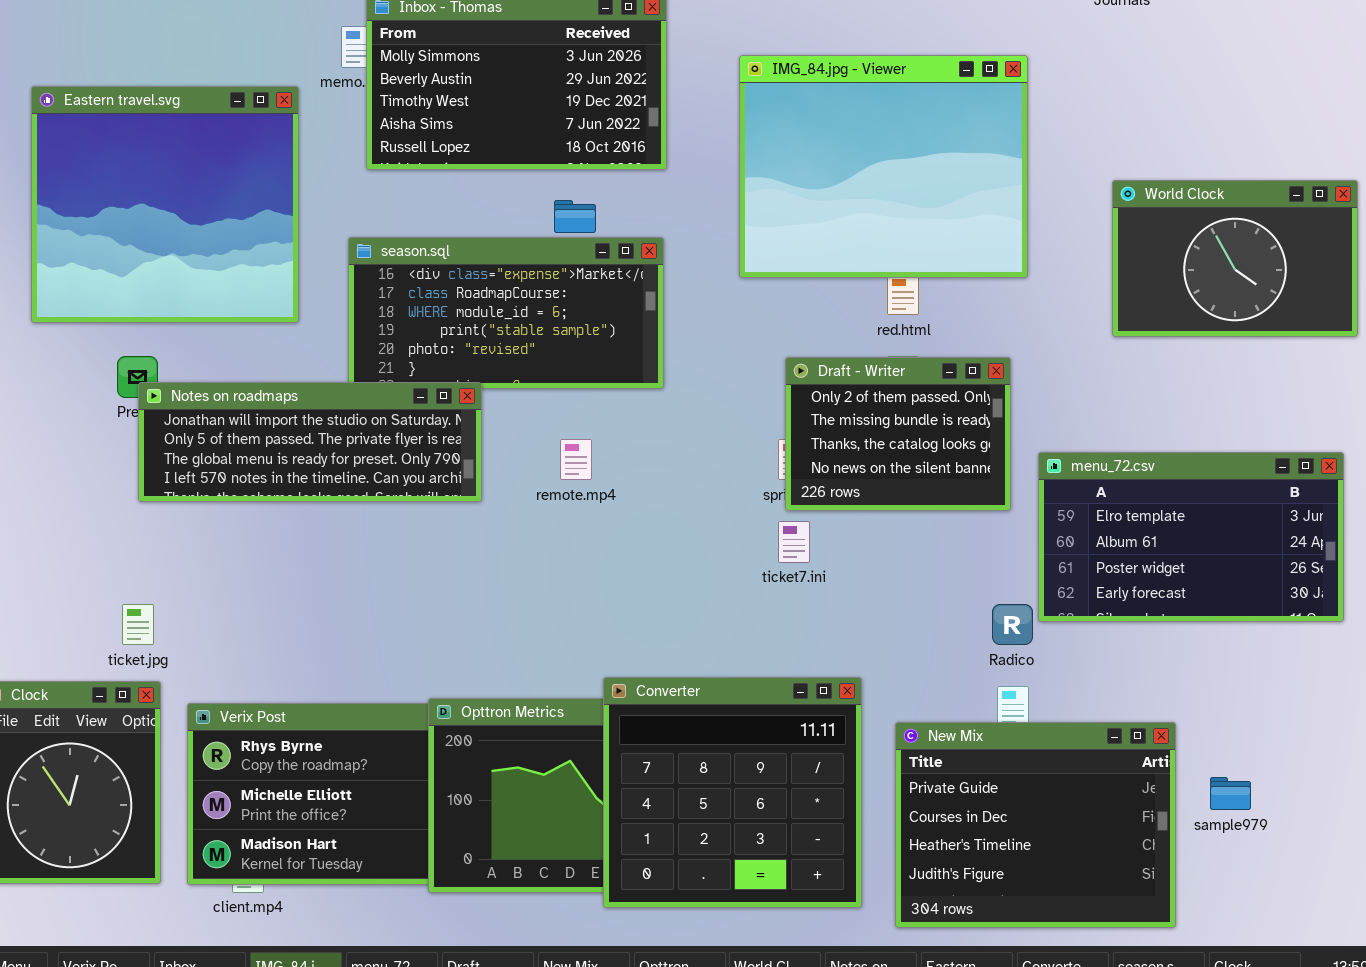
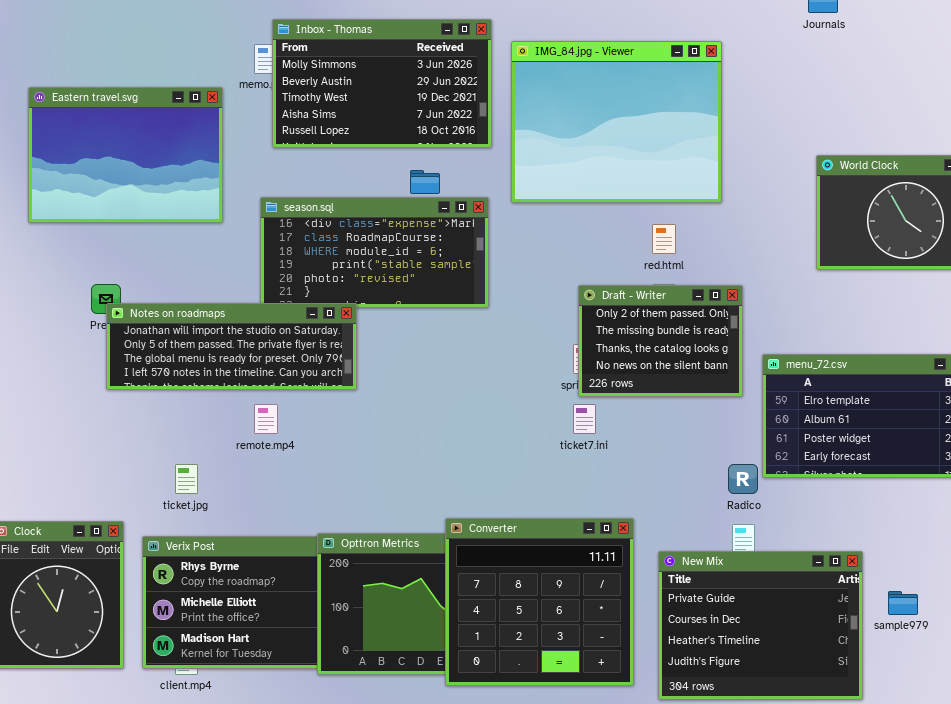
IMG_84.jpg - Viewer: [739,55,1028,278] -> [511,41,722,203], moved
Eastern travel.svg: [31,86,299,323] -> [28,87,223,223], resized
remote.mp4: [560,439,592,480] -> [254,404,278,434], moved
ticket.jpg: [122,604,154,645] -> [175,464,198,494], moved

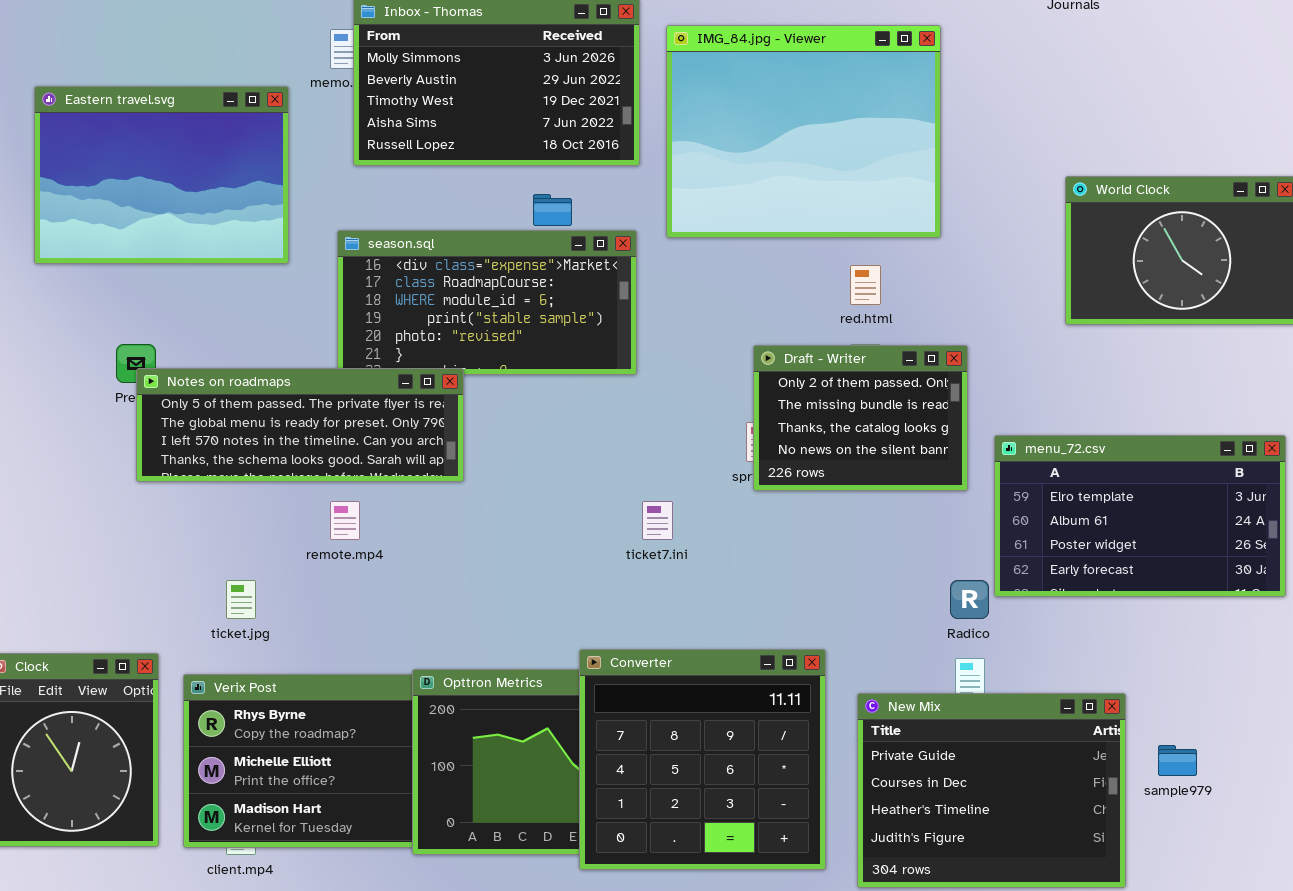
Notes on roadmaps: [106,303,357,390] -> [136,368,464,482], scrolled down 1 row
ticket7.ini: [573,404,596,434] -> [642,501,673,540], moved

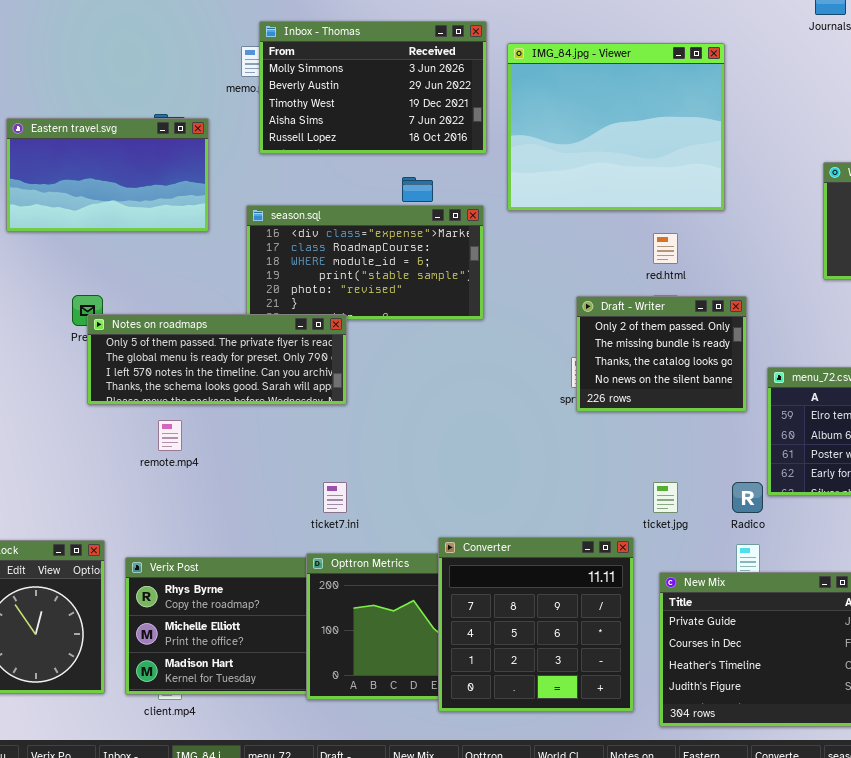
Eastern travel.svg: [34,86,289,264] -> [6,118,209,232], resized
remote.mp4: [330,501,360,540] -> [158,420,182,451], moved
ticket7.ini: [642,501,673,540] -> [323,482,347,513], moved
ticket.jpg: [226,580,256,619] -> [653,482,678,513], moved

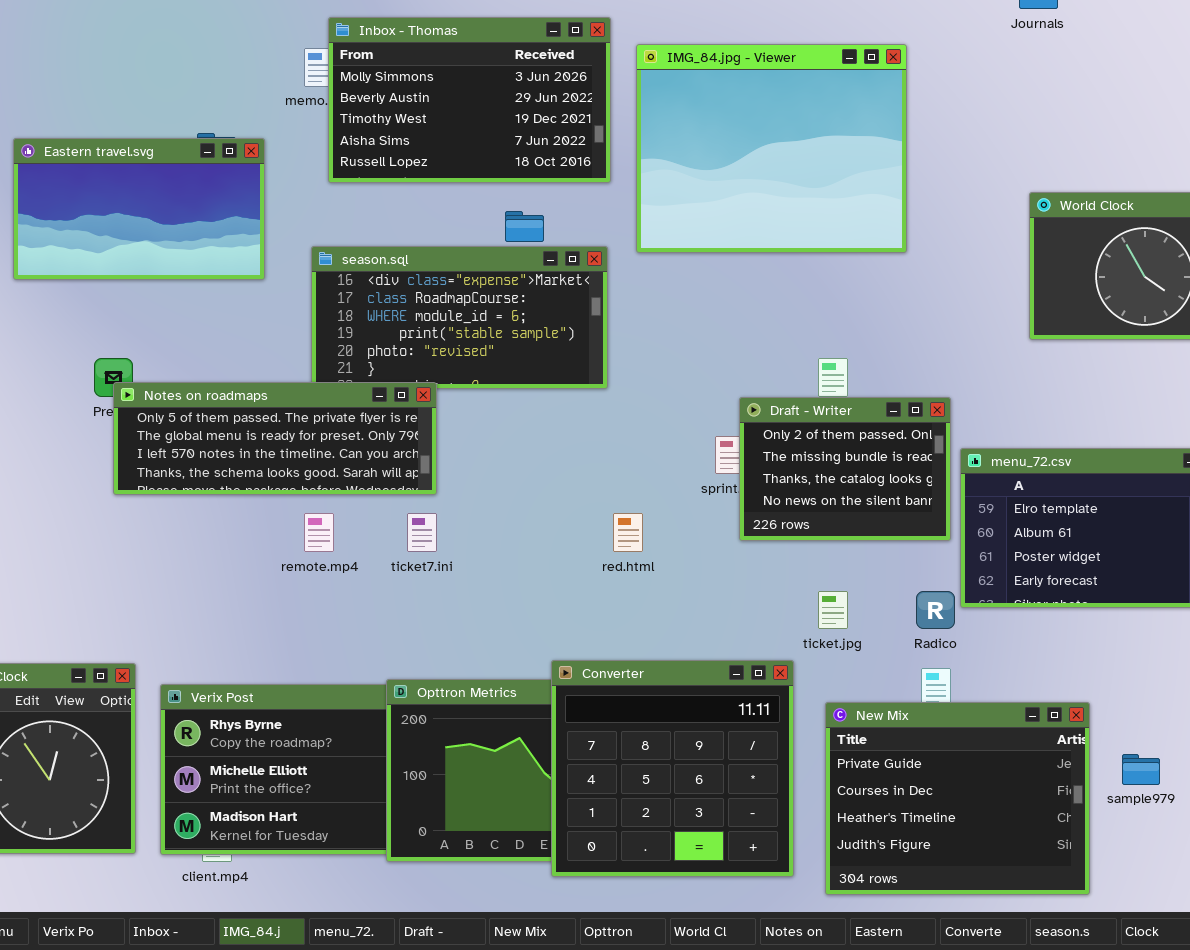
red.html: [653,233,678,264] -> [613,513,643,552], moved
Draft - Writer: [576,296,747,412] -> [739,397,951,541], moved
remote.mp4: [158,420,182,451] -> [304,513,334,552], moved
ticket7.ini: [323,482,347,513] -> [407,513,437,552], moved

